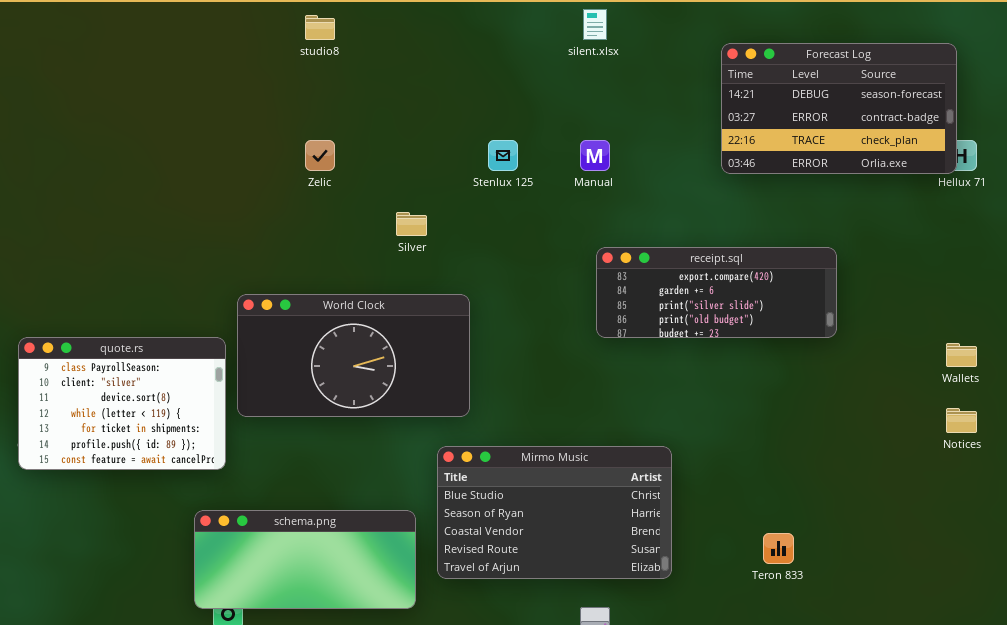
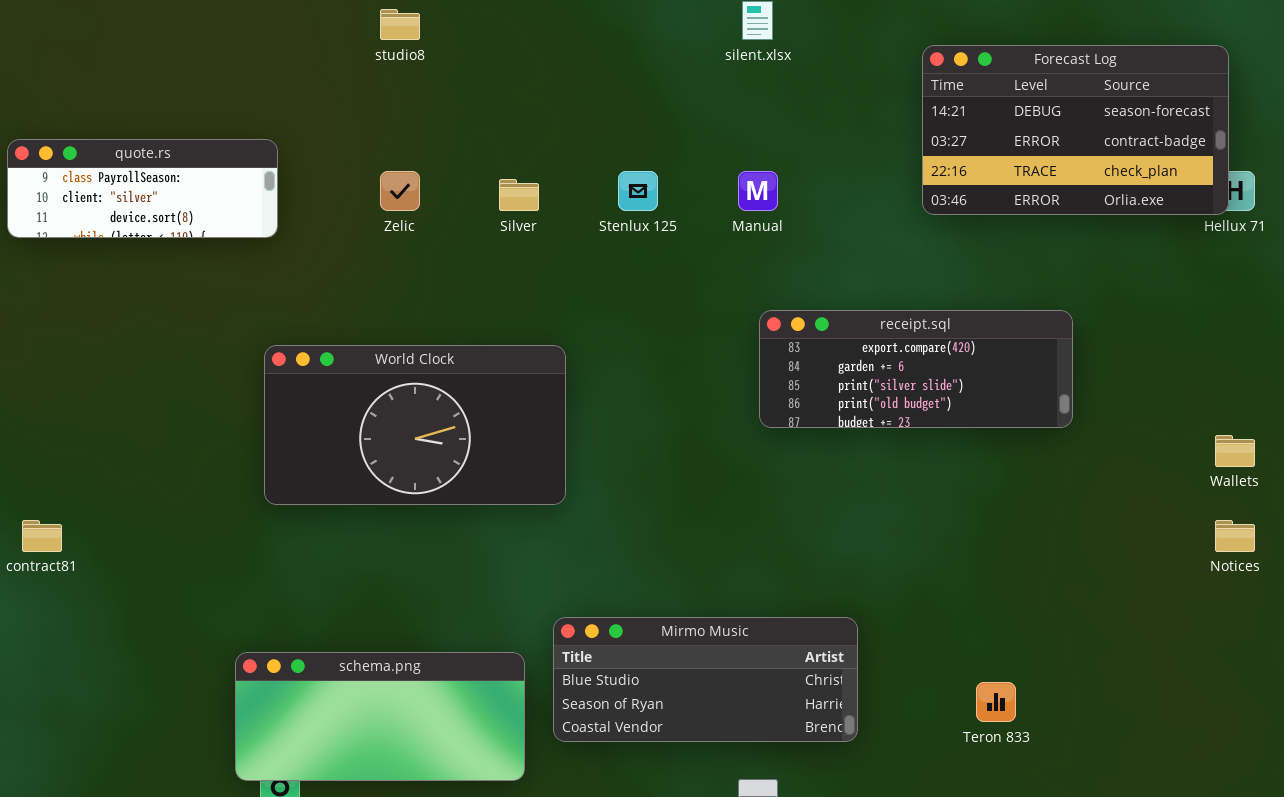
Silver: [396,212,427,236] -> [499,179,539,211], moved
World Clock: [237,294,470,417] -> [264,345,566,505], moved
quote.rs: [18,337,226,470] -> [7,139,278,238], moved, resized
Mirmo Music: [437,446,672,579] -> [553,617,858,742], resized

